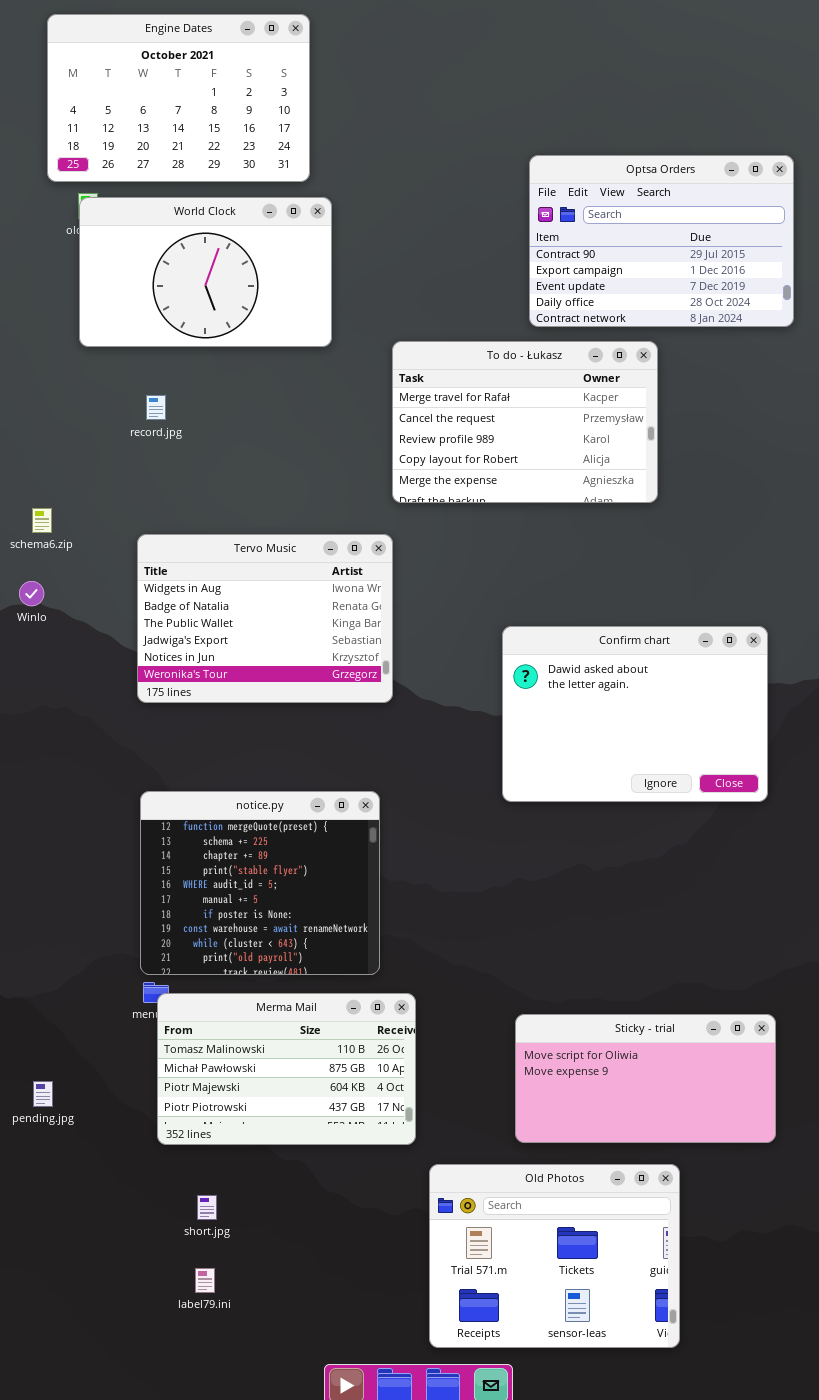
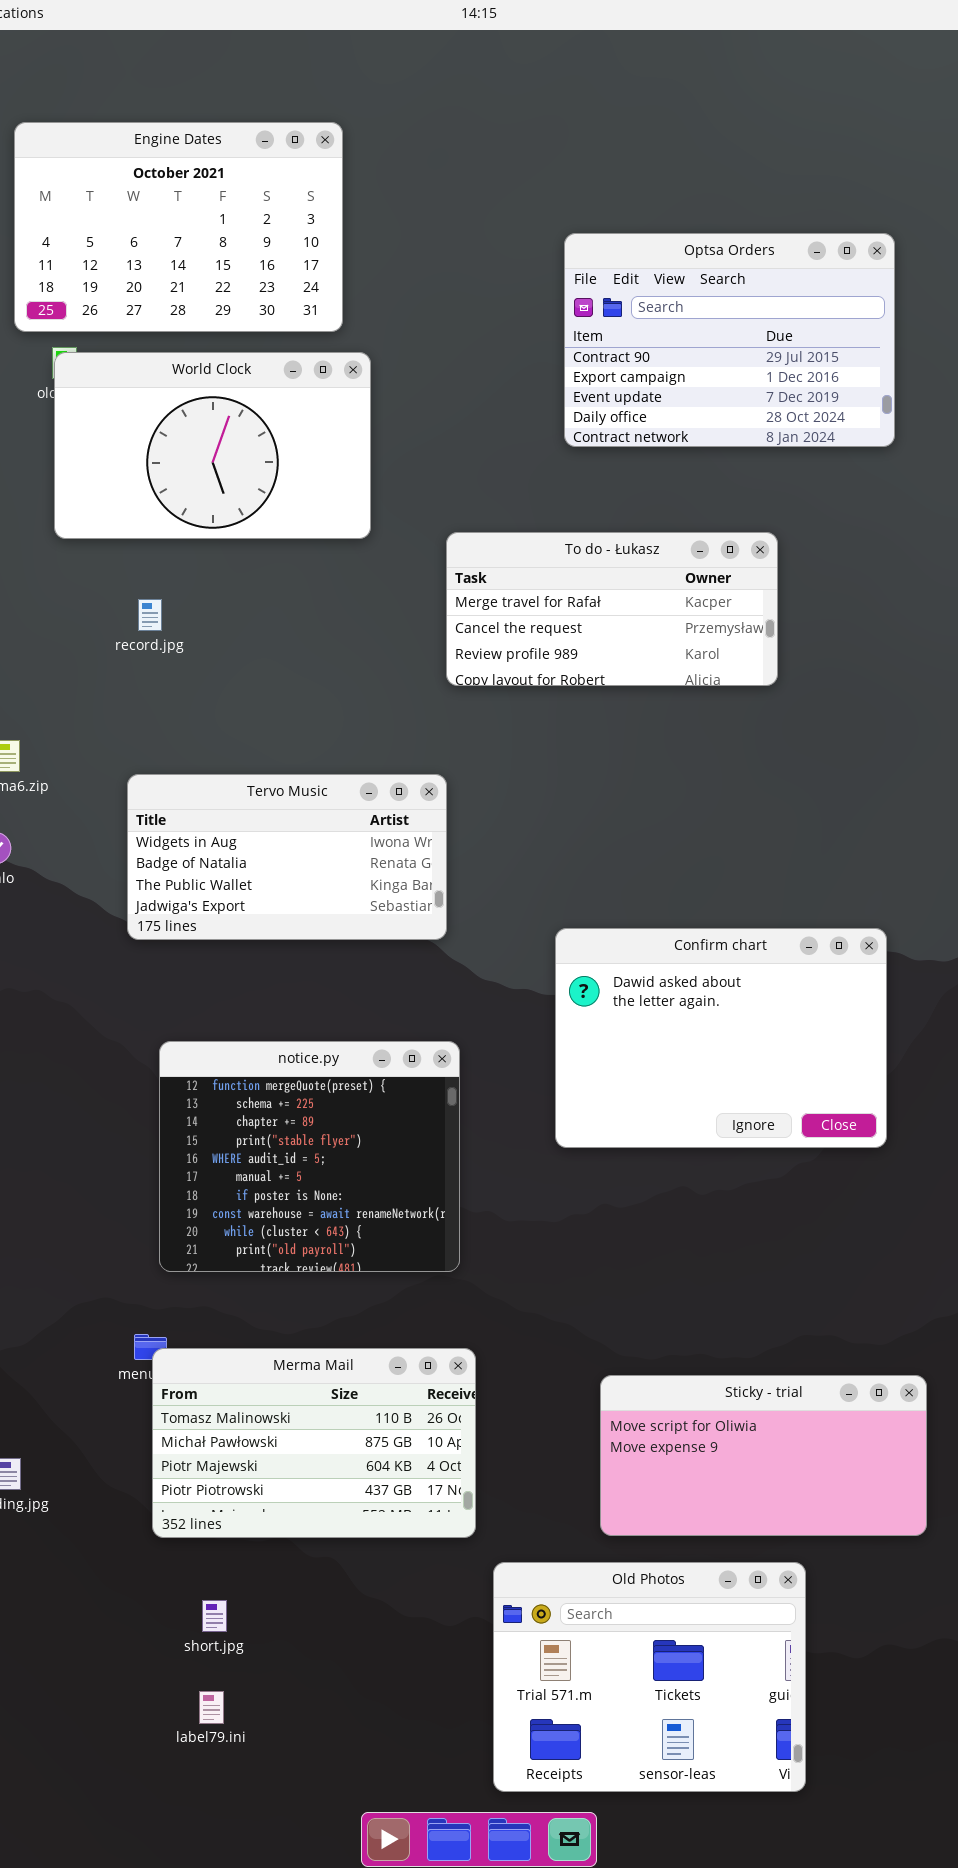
Optsa Orders: [529,155,794,327] -> [564,233,895,447], moved
To do - Łukasz: [392,341,658,503] -> [446,532,778,686], resized
Tervo Music: [137,534,393,703] -> [127,774,447,940], resized
Confirm chart: [502,626,768,802] -> [555,928,887,1148], moved
notice.py: [140,791,380,975] -> [159,1041,460,1272], moved

